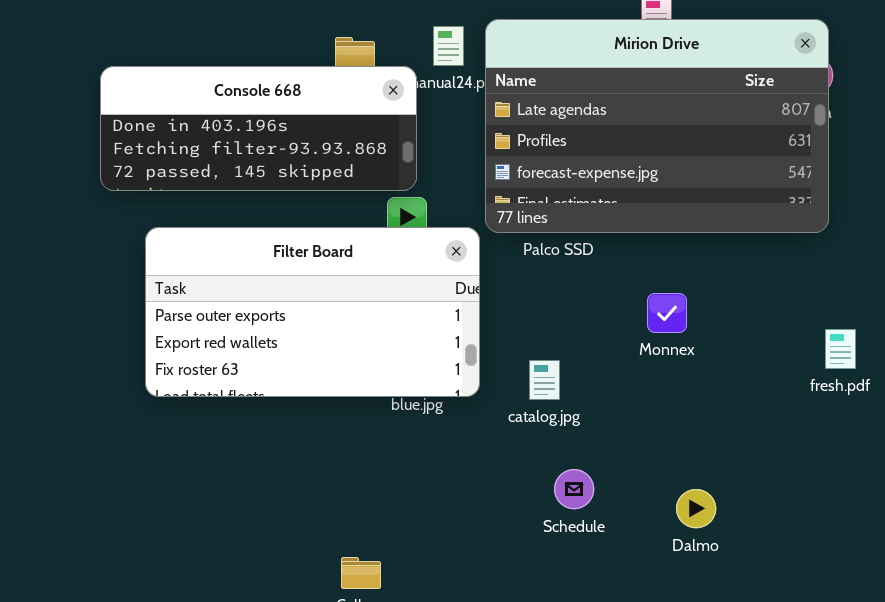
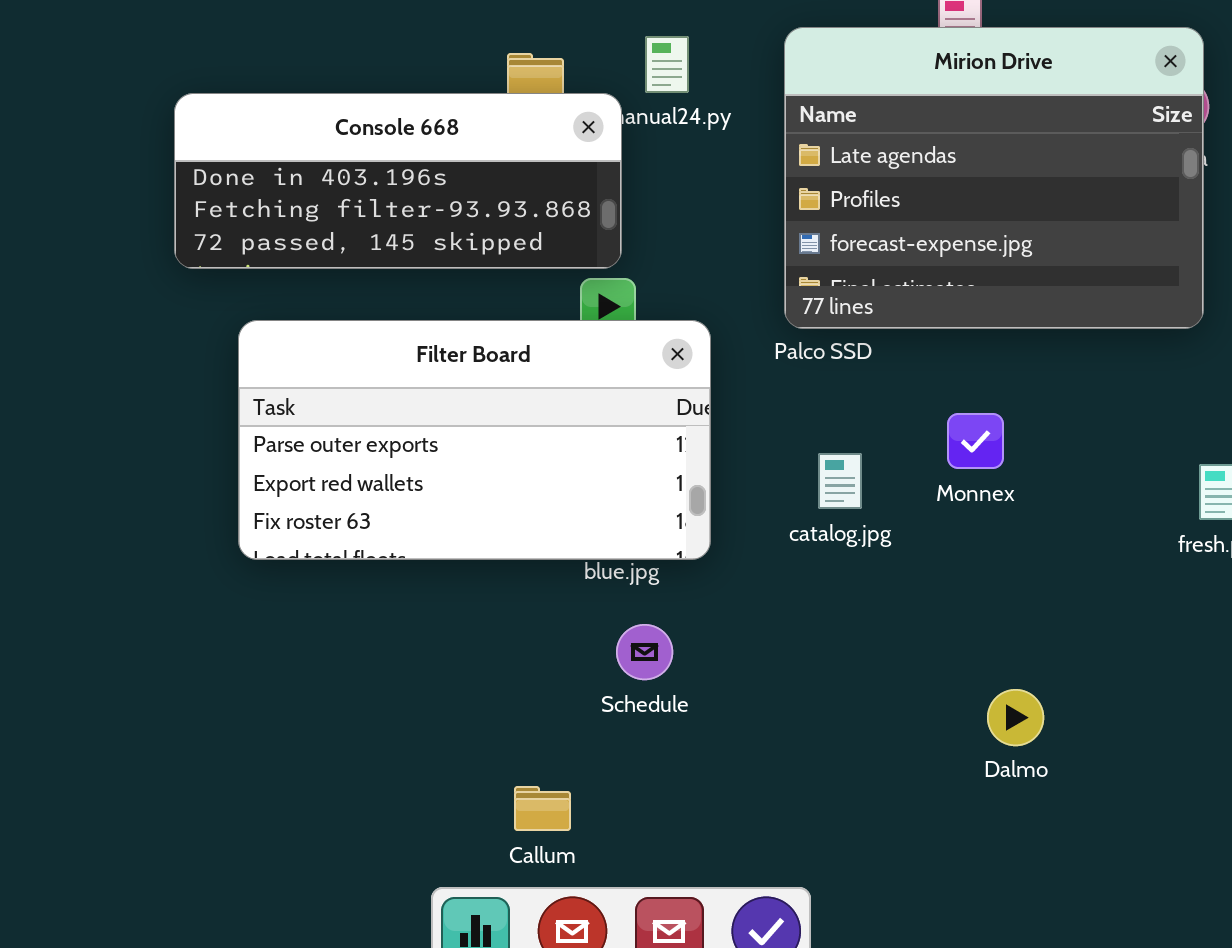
Mirion Drive: [485,19,829,233] -> [784,27,1204,329], resized
catalog.jpg: [529,360,560,400] -> [818,453,862,509], moved
Schedule: [554,469,594,509] -> [616,624,673,680], moved

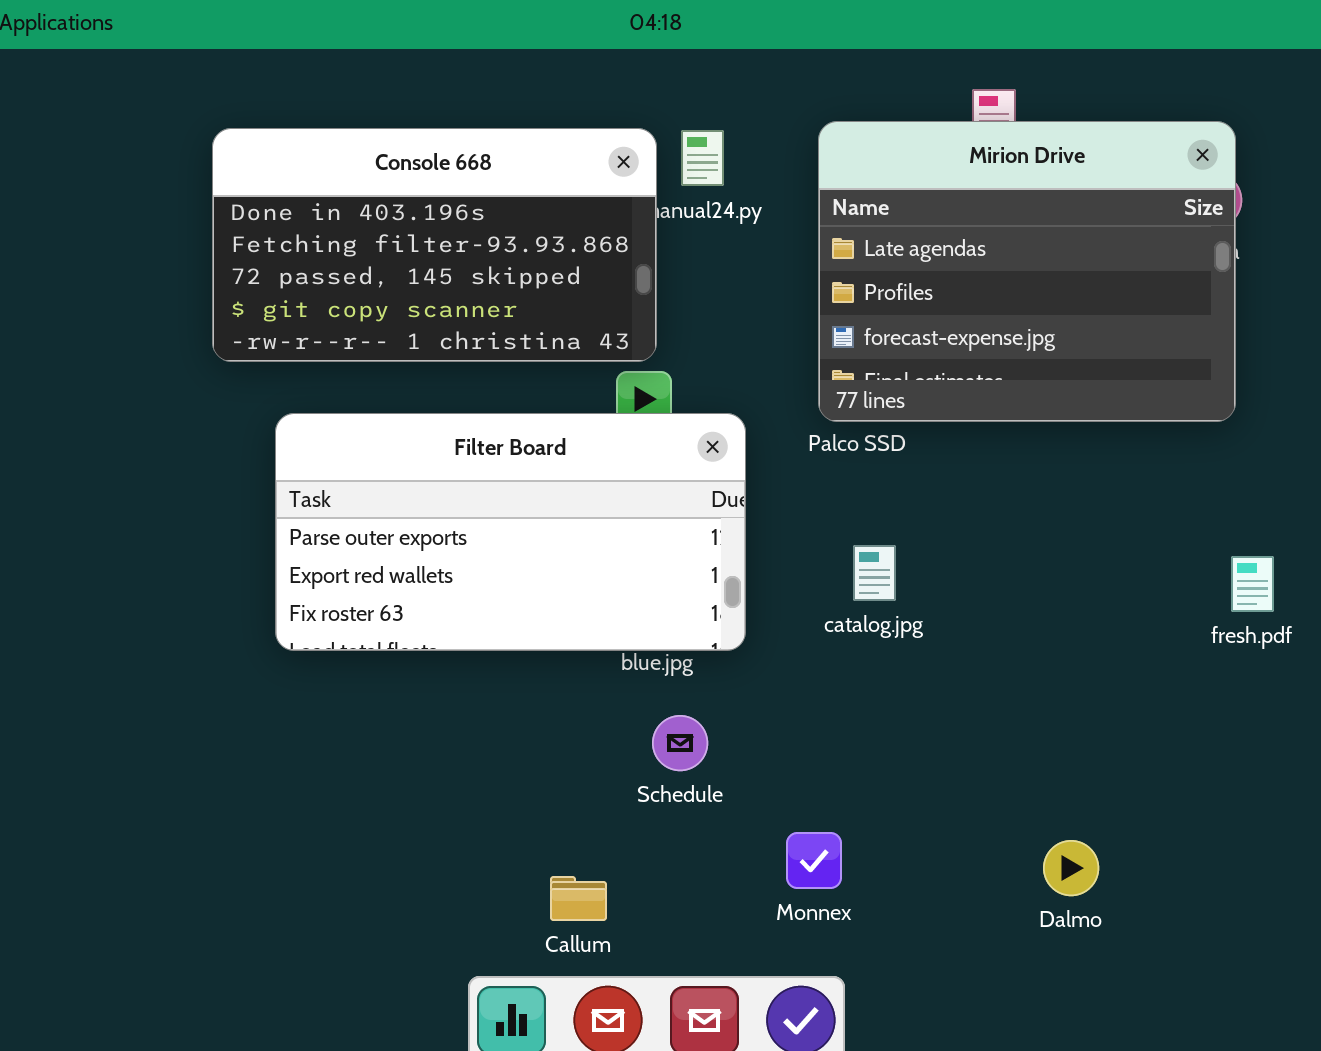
Console 668: [174,93,622,269] -> [212,128,657,362], resized
Monnex: [947,413,1004,469] -> [786,832,842,889], moved
Dalmo: [987,689,1044,746] -> [1043,840,1099,896], moved

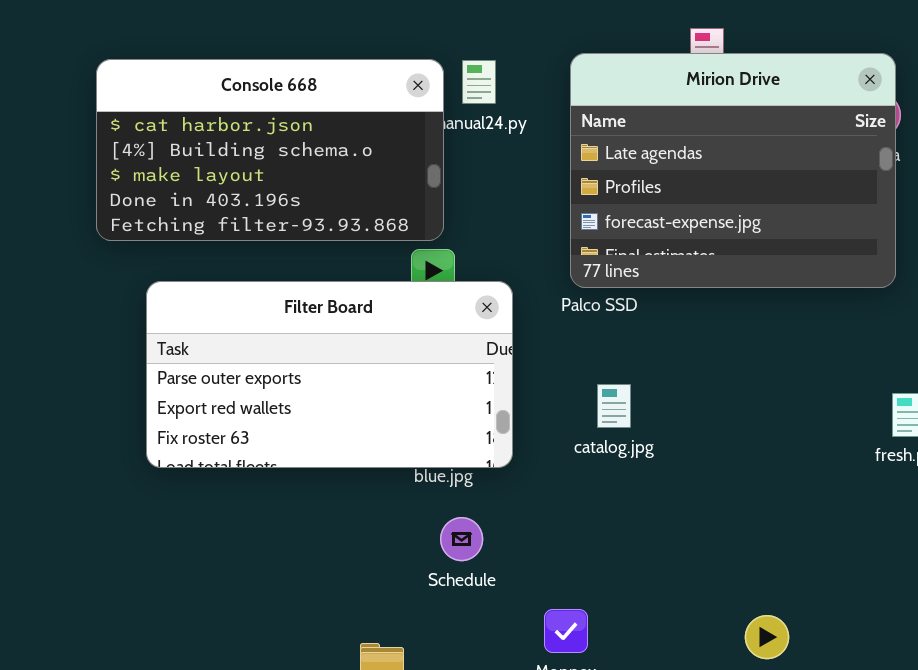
Console 668: [212,128,657,362] -> [96,59,444,241], scrolled up 3 rows

